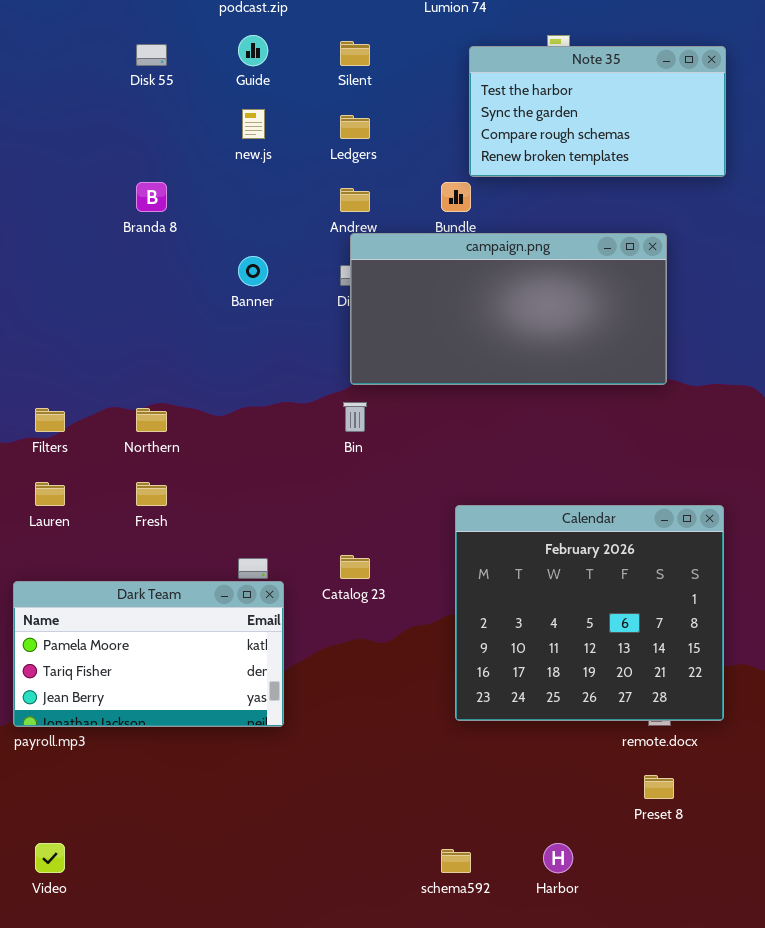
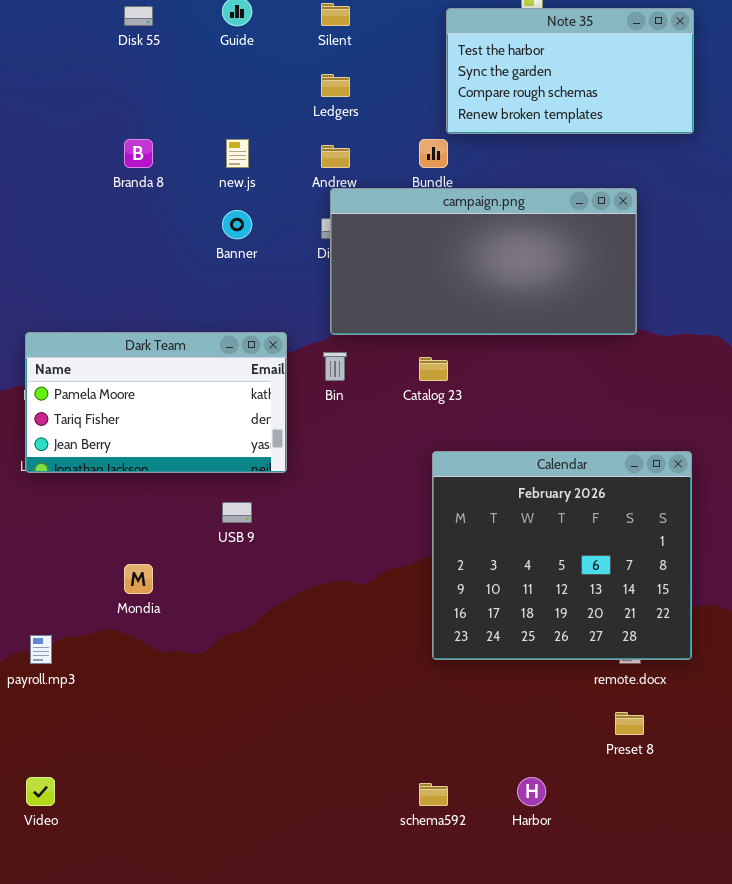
new.js: [242,109,265,139] -> [226,139,249,168], moved
Catalog 23: [340,555,370,579] -> [419,357,448,381], moved
Dark Team: [13,581,284,727] -> [25,332,287,473], moved

